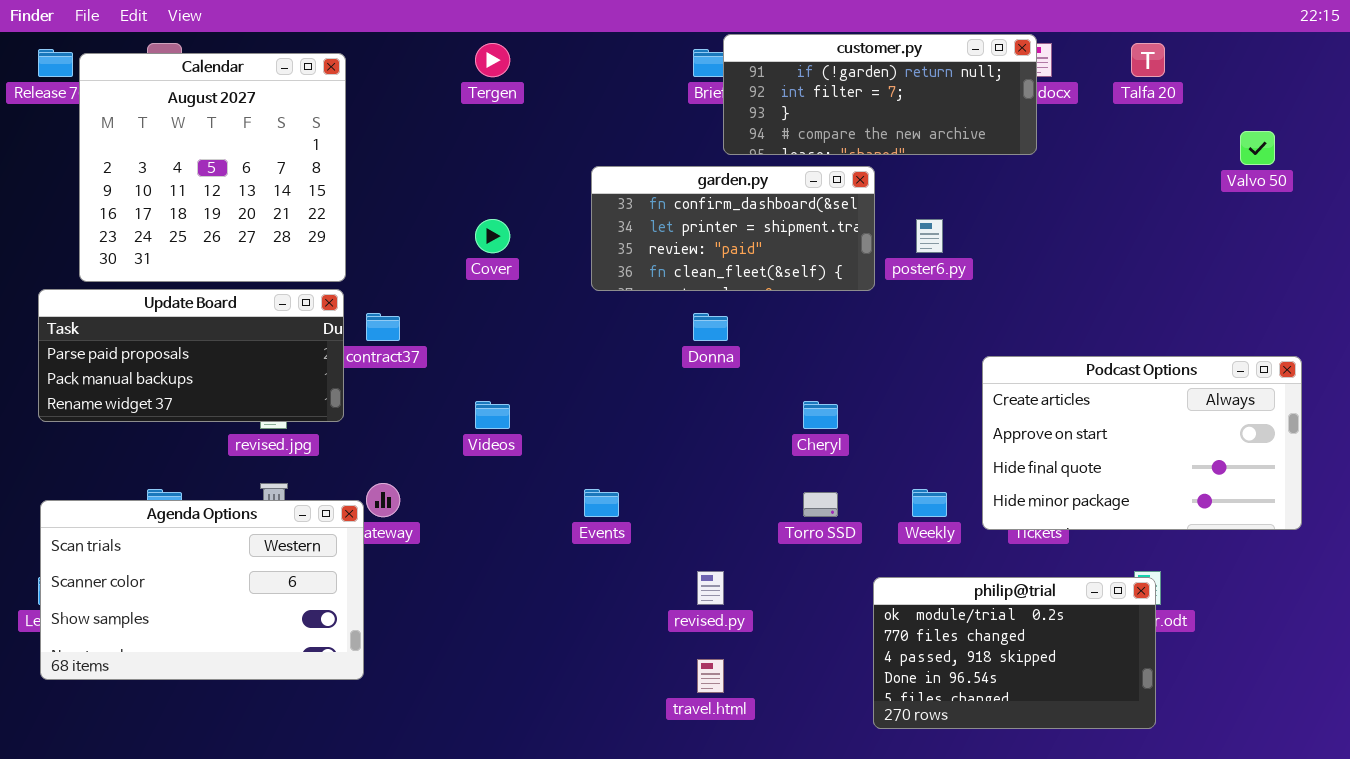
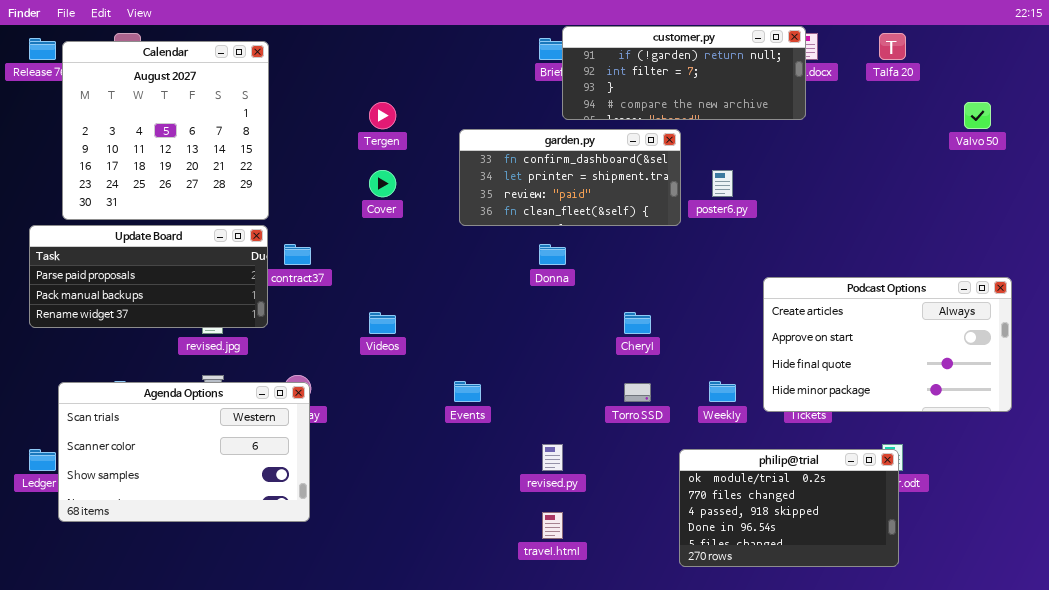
Tergen: [475,43,510,77] -> [369,102,396,129], moved
Agenda Options: [40,500,364,680] -> [58,382,310,522], moved

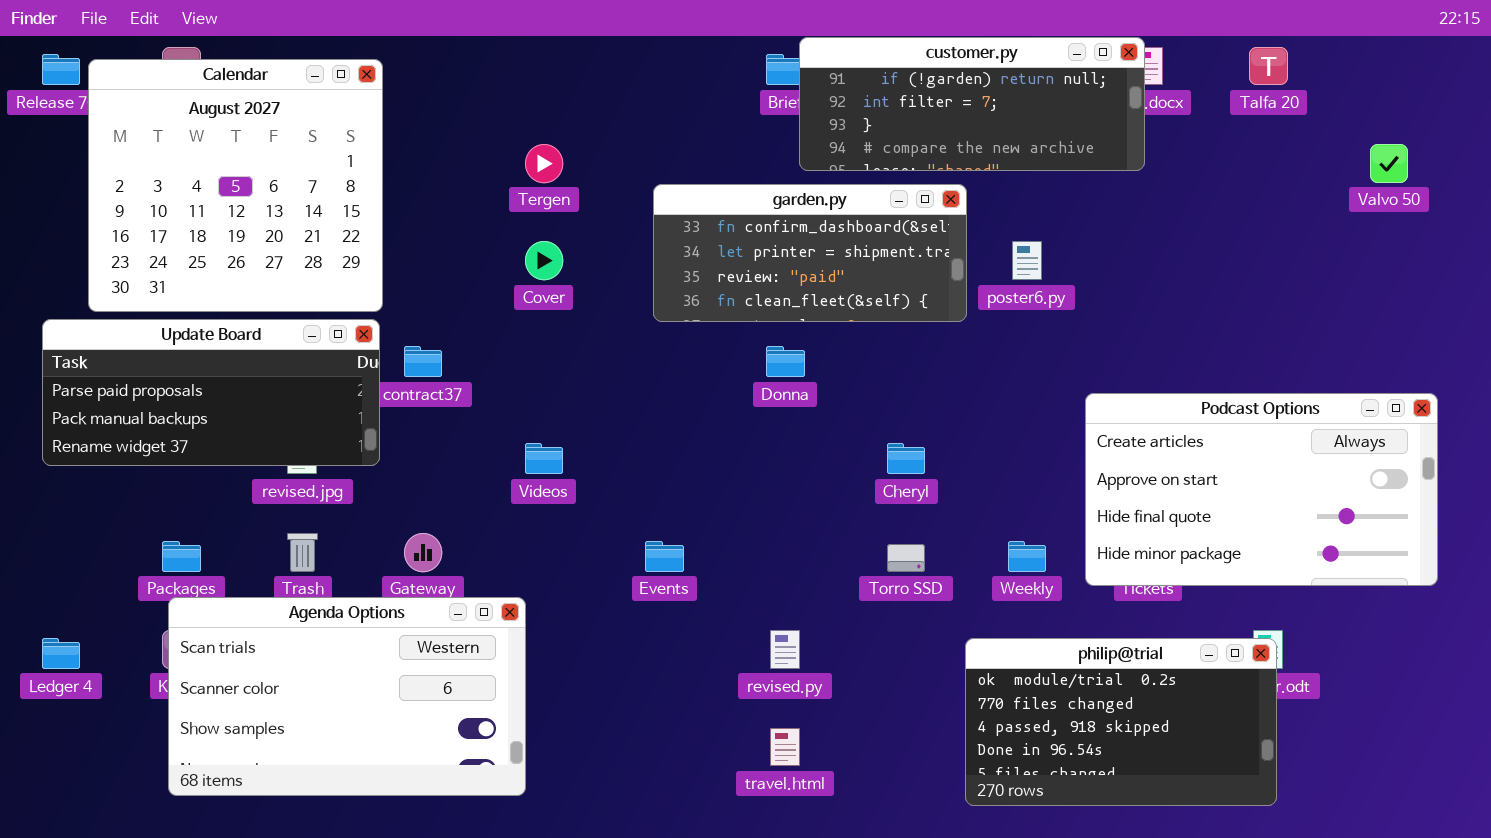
Agenda Options: [58,382,310,522] -> [168,597,526,796], moved

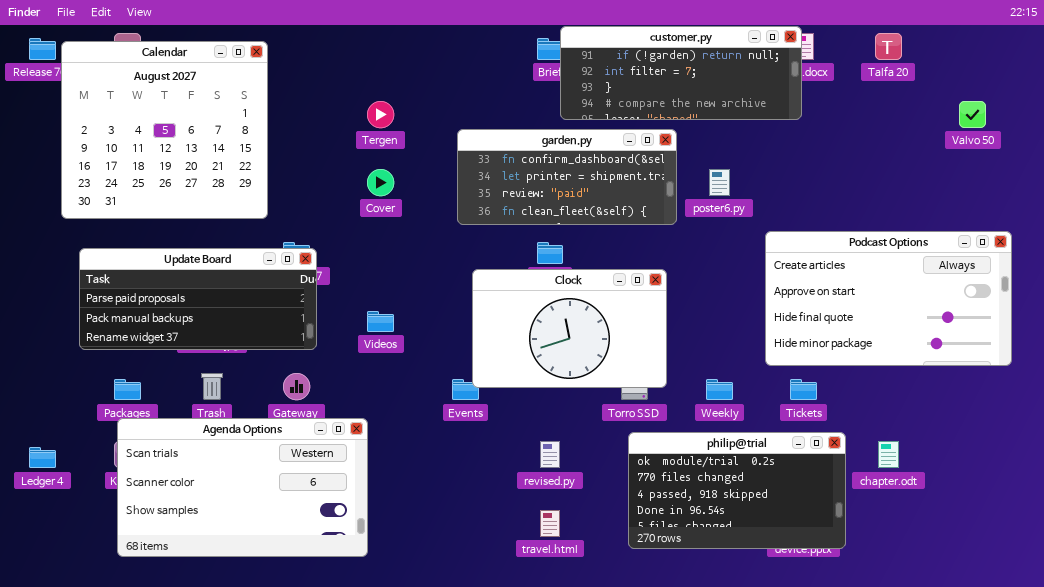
Update Board: [42,319,380,466] -> [79,248,317,350], moved
Clock: none -> [472,269,667,388], opened
Podcast Options: [1085,393,1438,586] -> [765,231,1012,366], moved
philip@trial: [965,638,1277,806] -> [628,432,846,549], moved

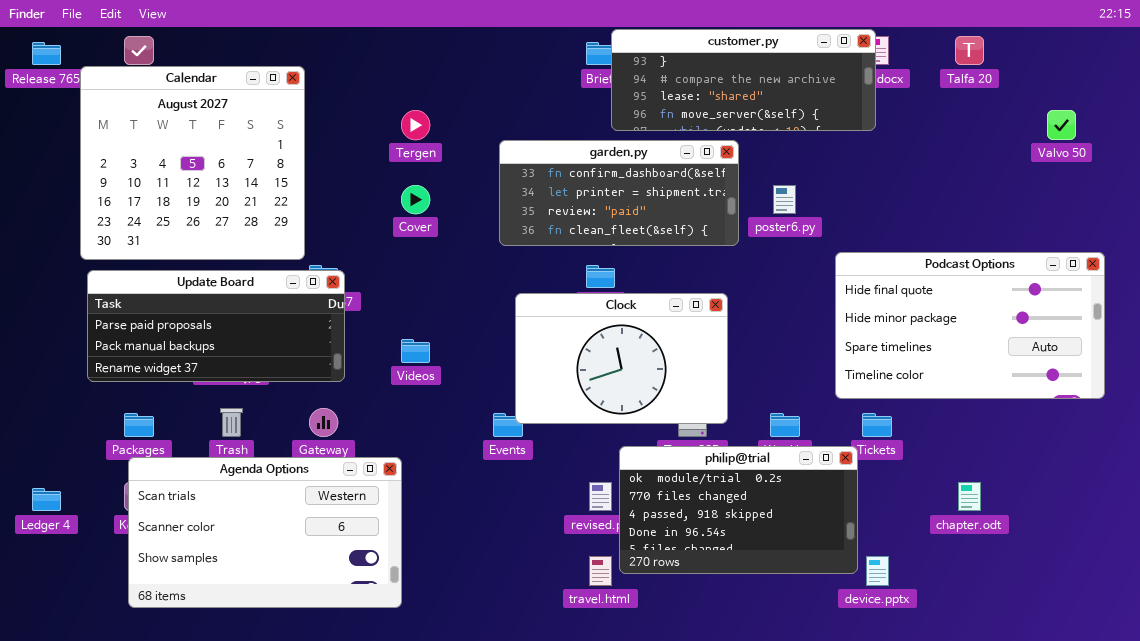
customer.py: [560,26,802,120] -> [611,29,876,131], scrolled down 2 rows
Calendar: [61,41,268,219] -> [80,66,305,260], moved
Podcast Options: [765,231,1012,366] -> [835,252,1105,399], scrolled down 2 rows
philip@trial: [628,432,846,549] -> [619,446,858,574], moved

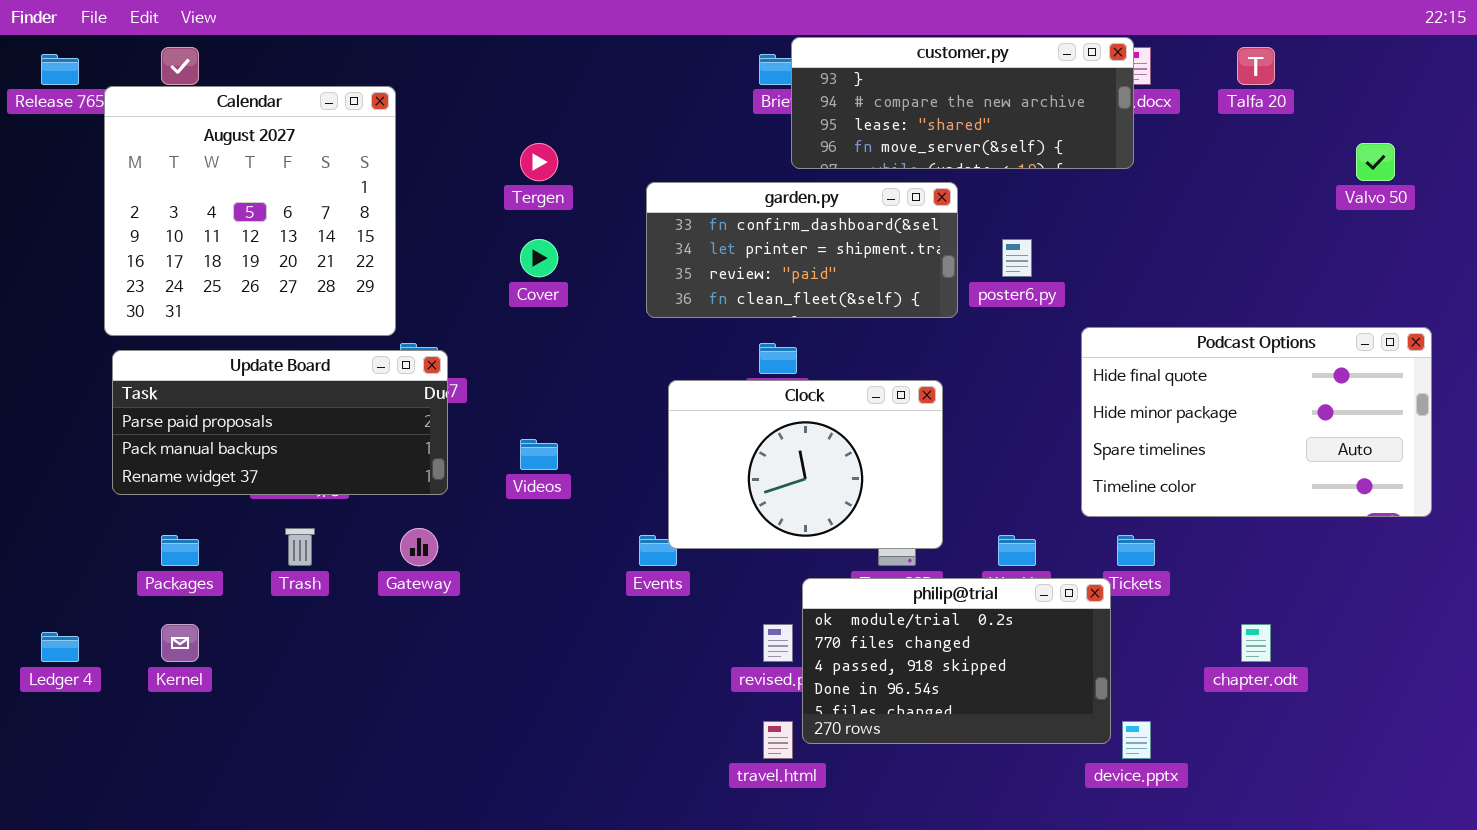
Agenda Options: [128,457,402,608] -> none, closed

